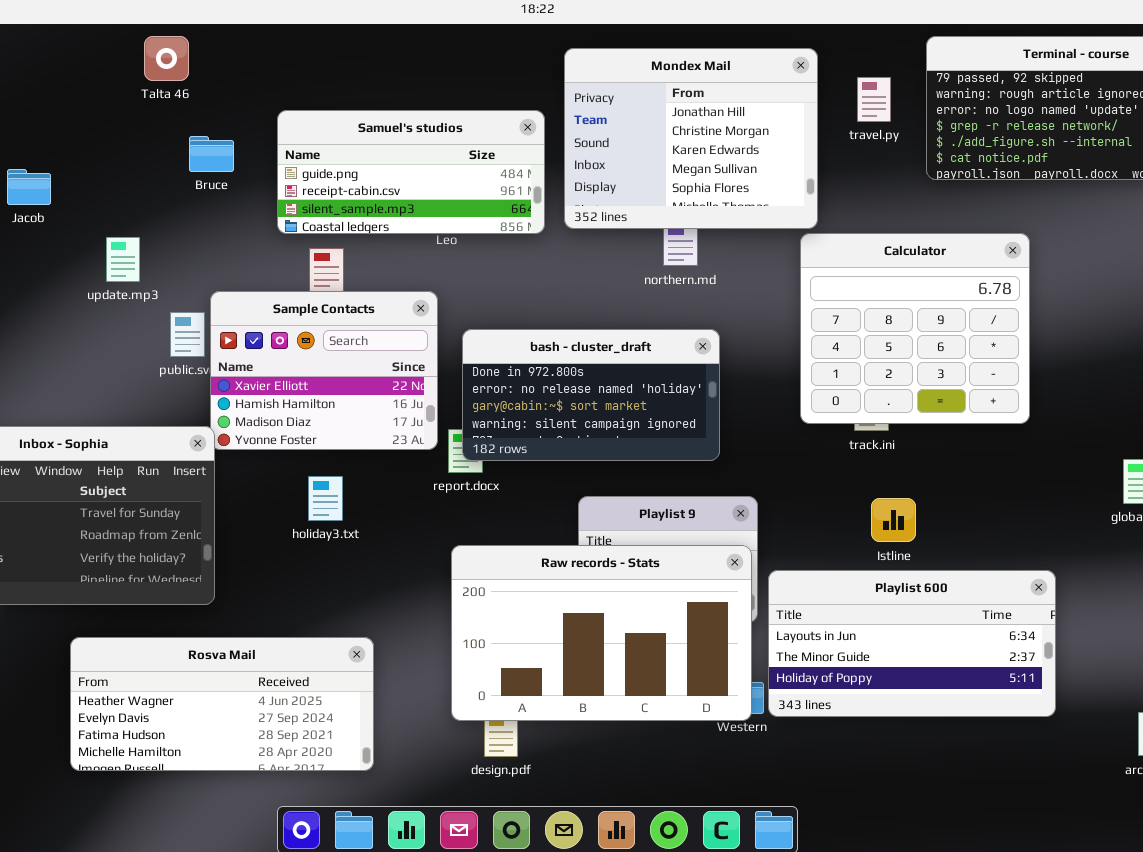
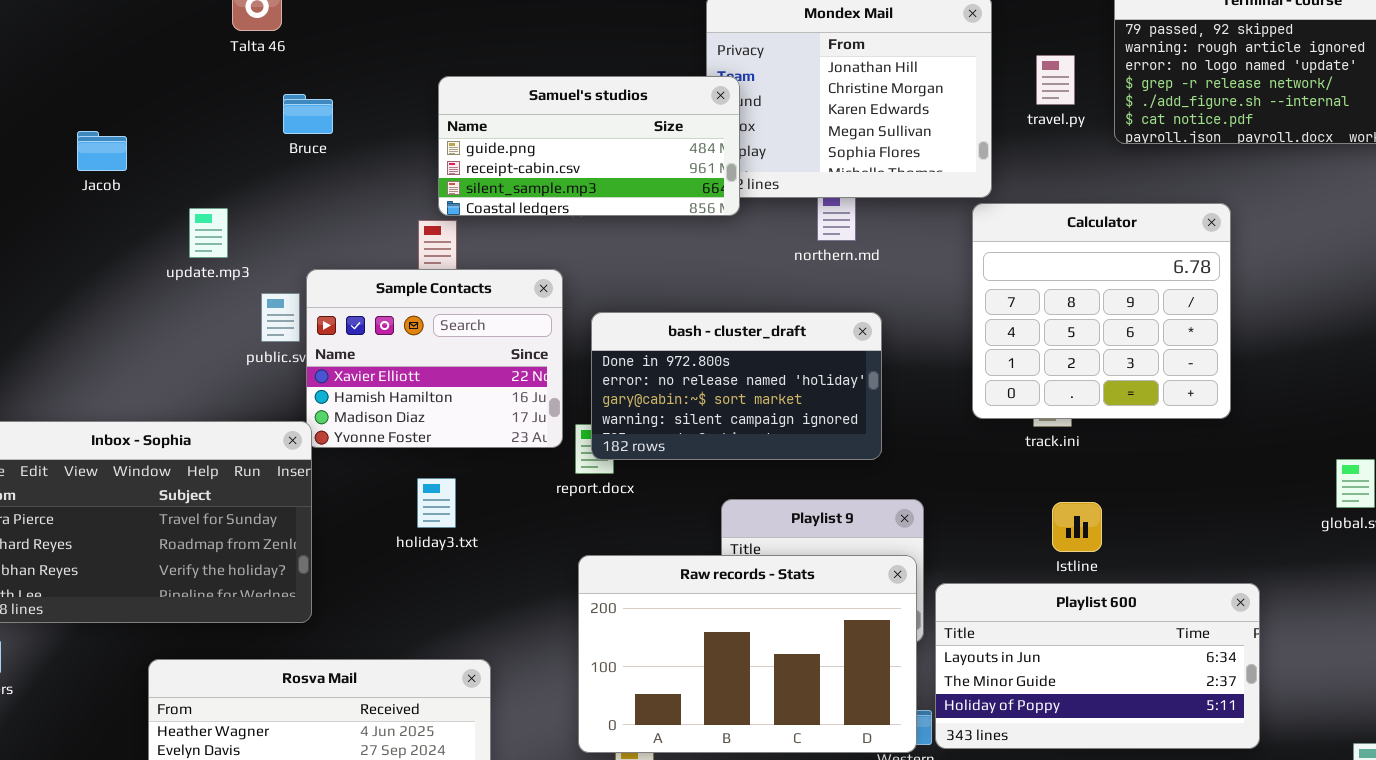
travel.py: [857,77,891,122] -> [1036,55,1075,105], moved
Samuel's studios: [277,110,545,234] -> [438,76,740,216], moved

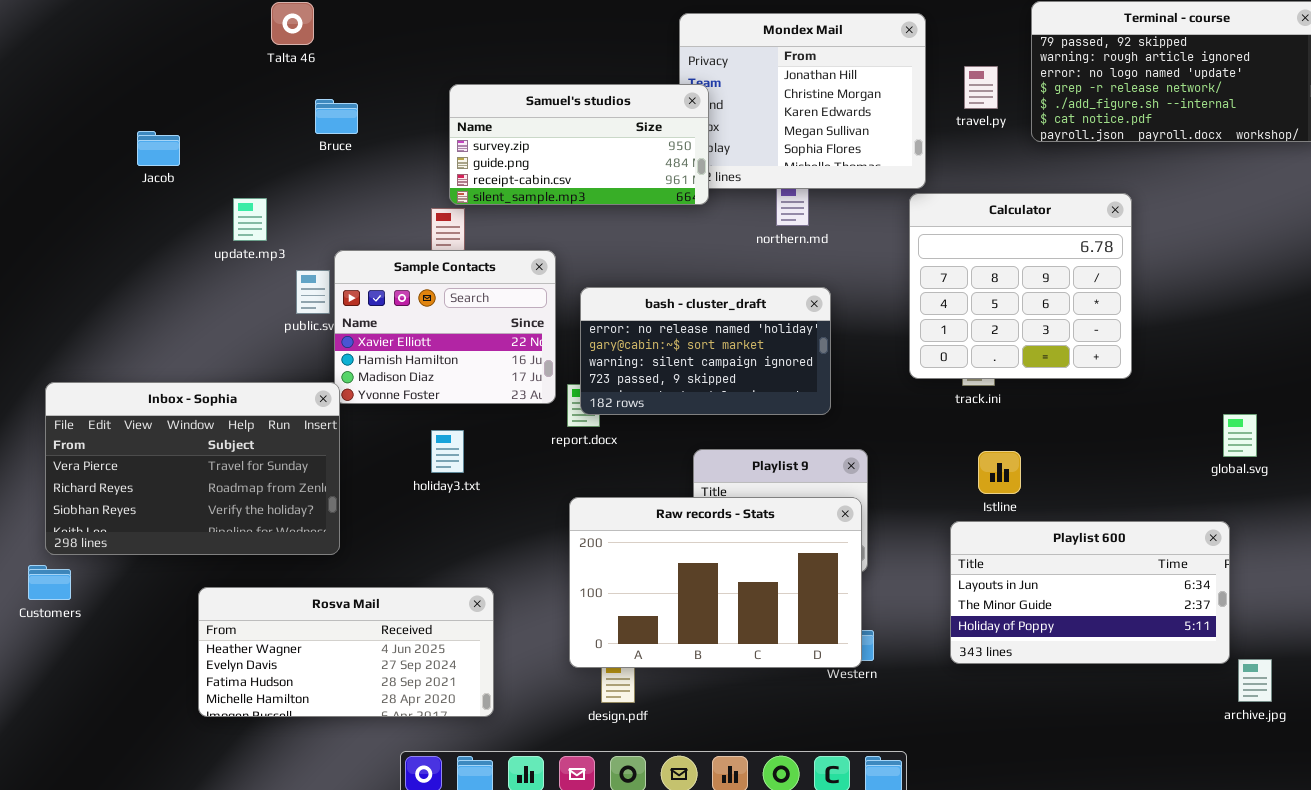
Samuel's studios: [438,76,740,216] -> [449,84,709,205], scrolled up 1 row
bash - cluster_draft: [591,312,882,460] -> [580,287,831,415], scrolled down 1 row
Playlist 600: [935,583,1260,749] -> [950,521,1230,664], moved

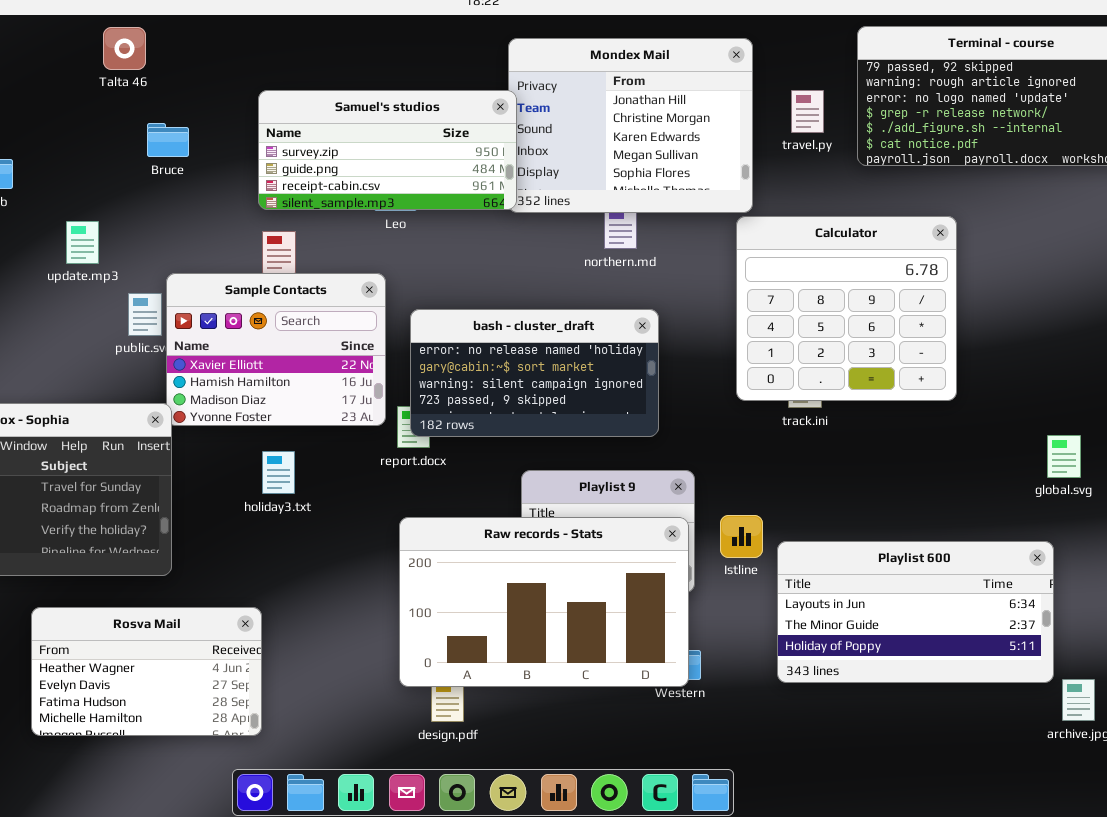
Samuel's studios: [449,84,709,205] -> [258,90,517,210], moved
Istline: [978,451,1021,494] -> [720,515,763,558], moved
Rosva Mail: [198,587,494,717] -> [31,607,262,736], resized

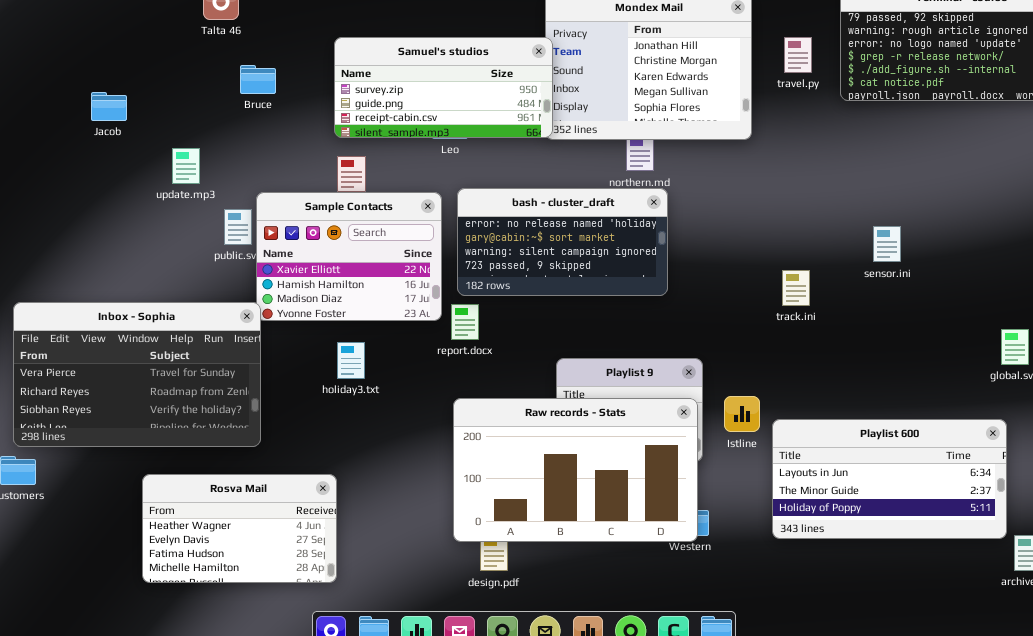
Calculator: [736,216,957,401] -> none, closed
bash - cluster_draft: [410,309,659,437] -> [457,188,668,296], moved

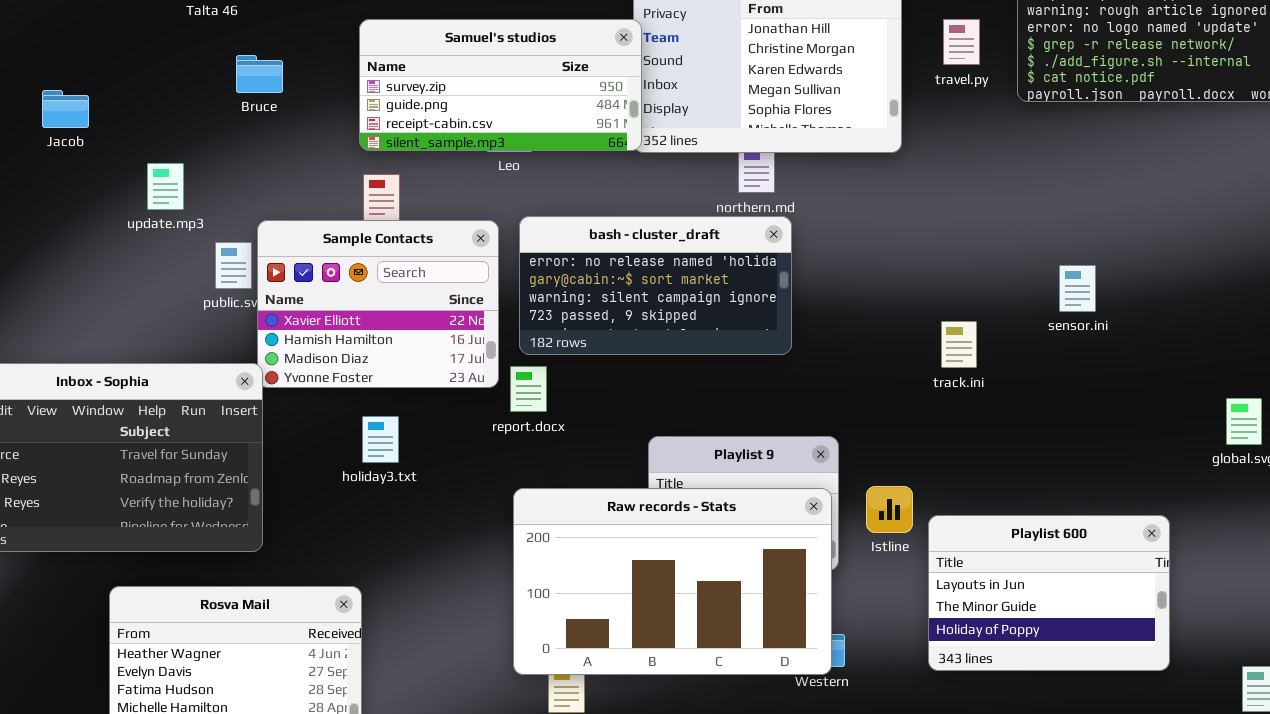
Playlist 600: [772,419,1007,539] -> [928,515,1170,671], resized

